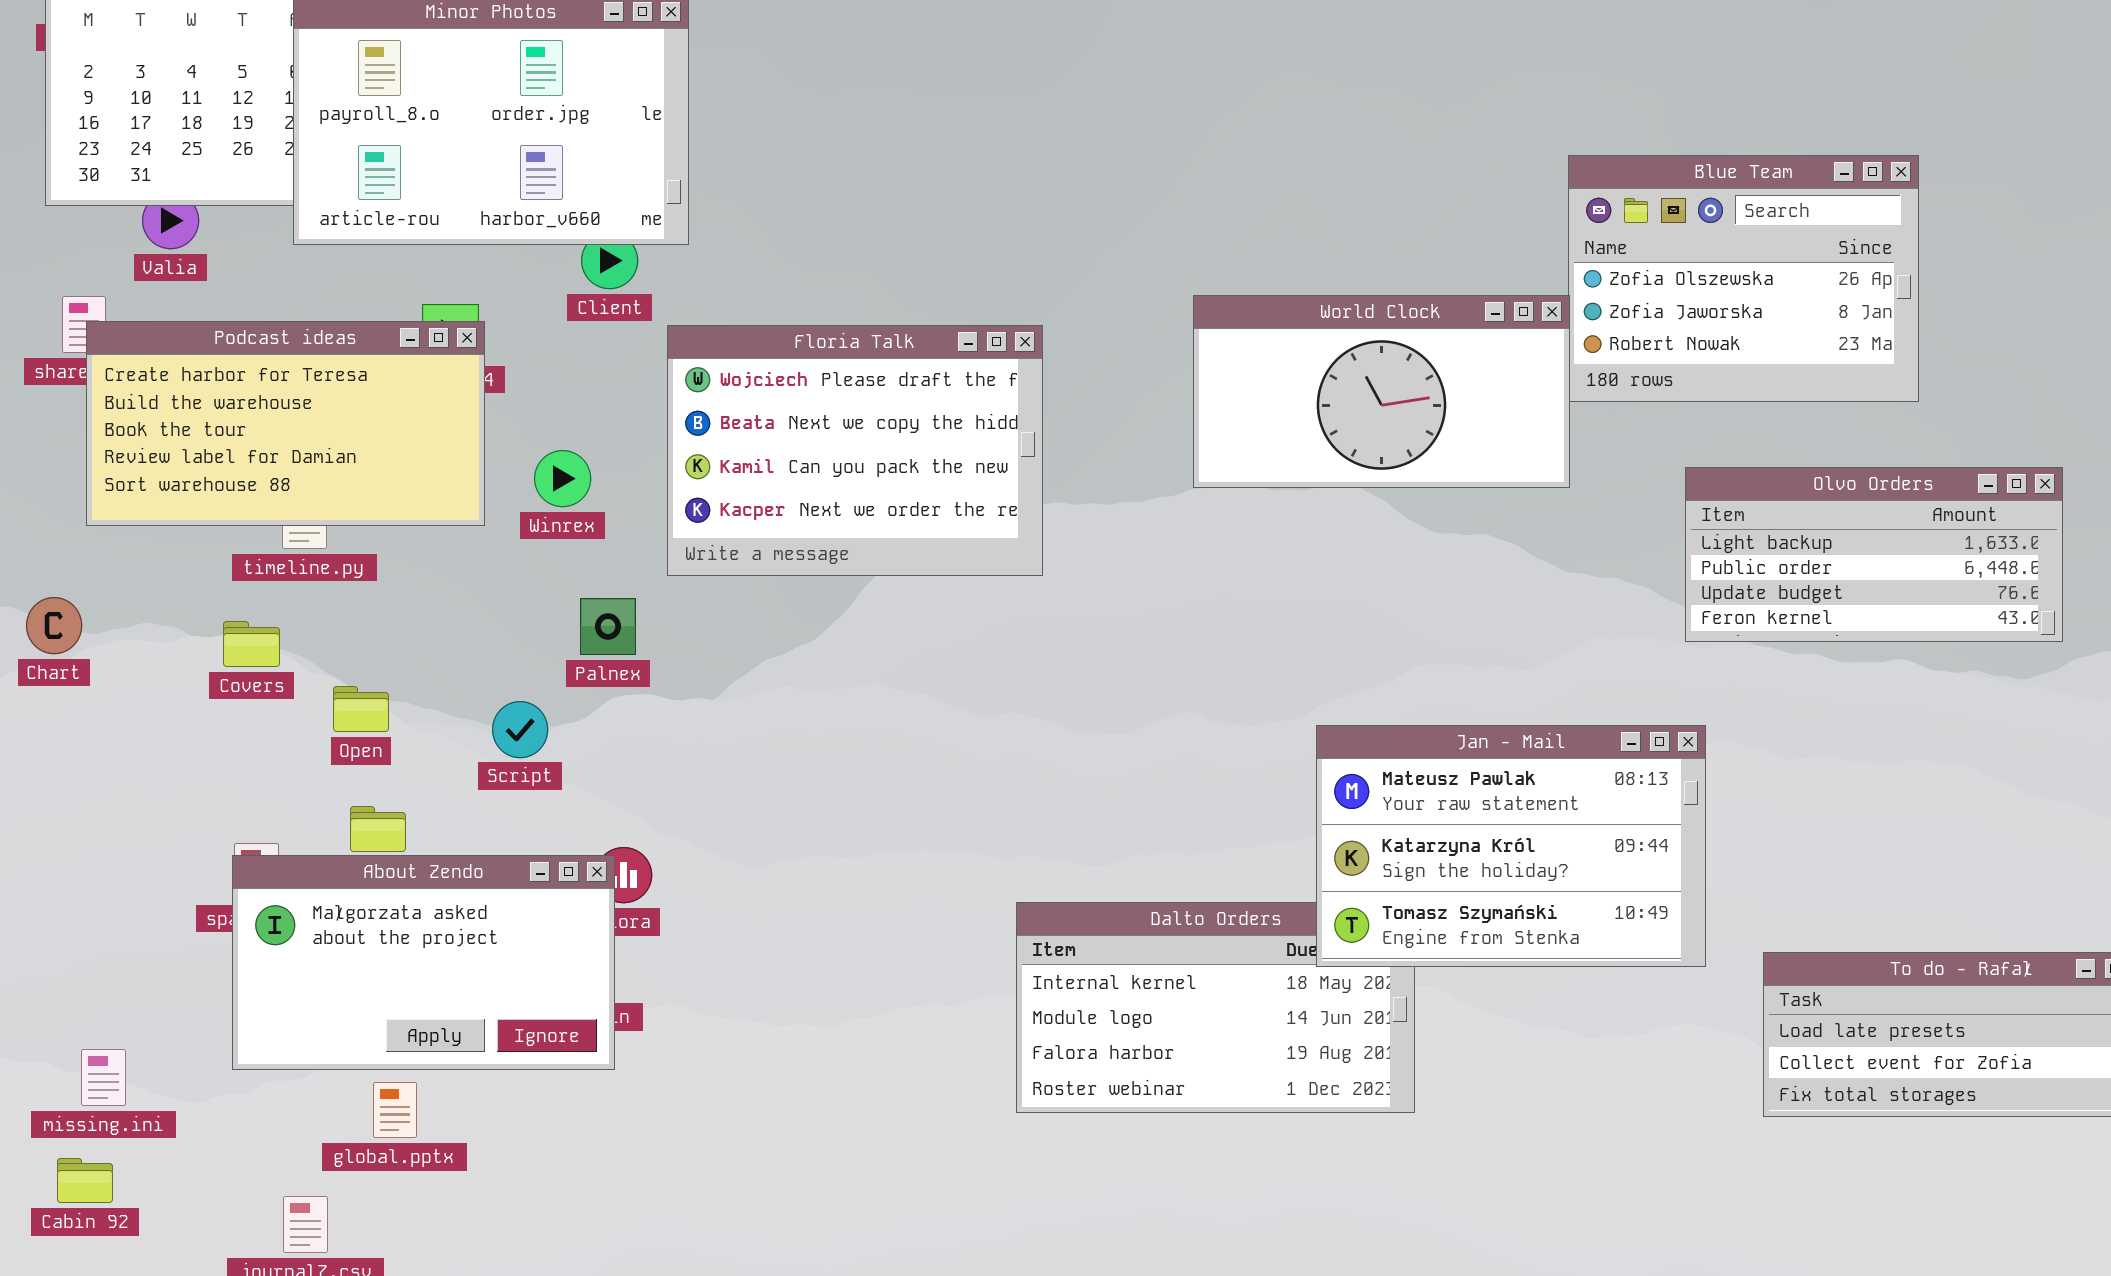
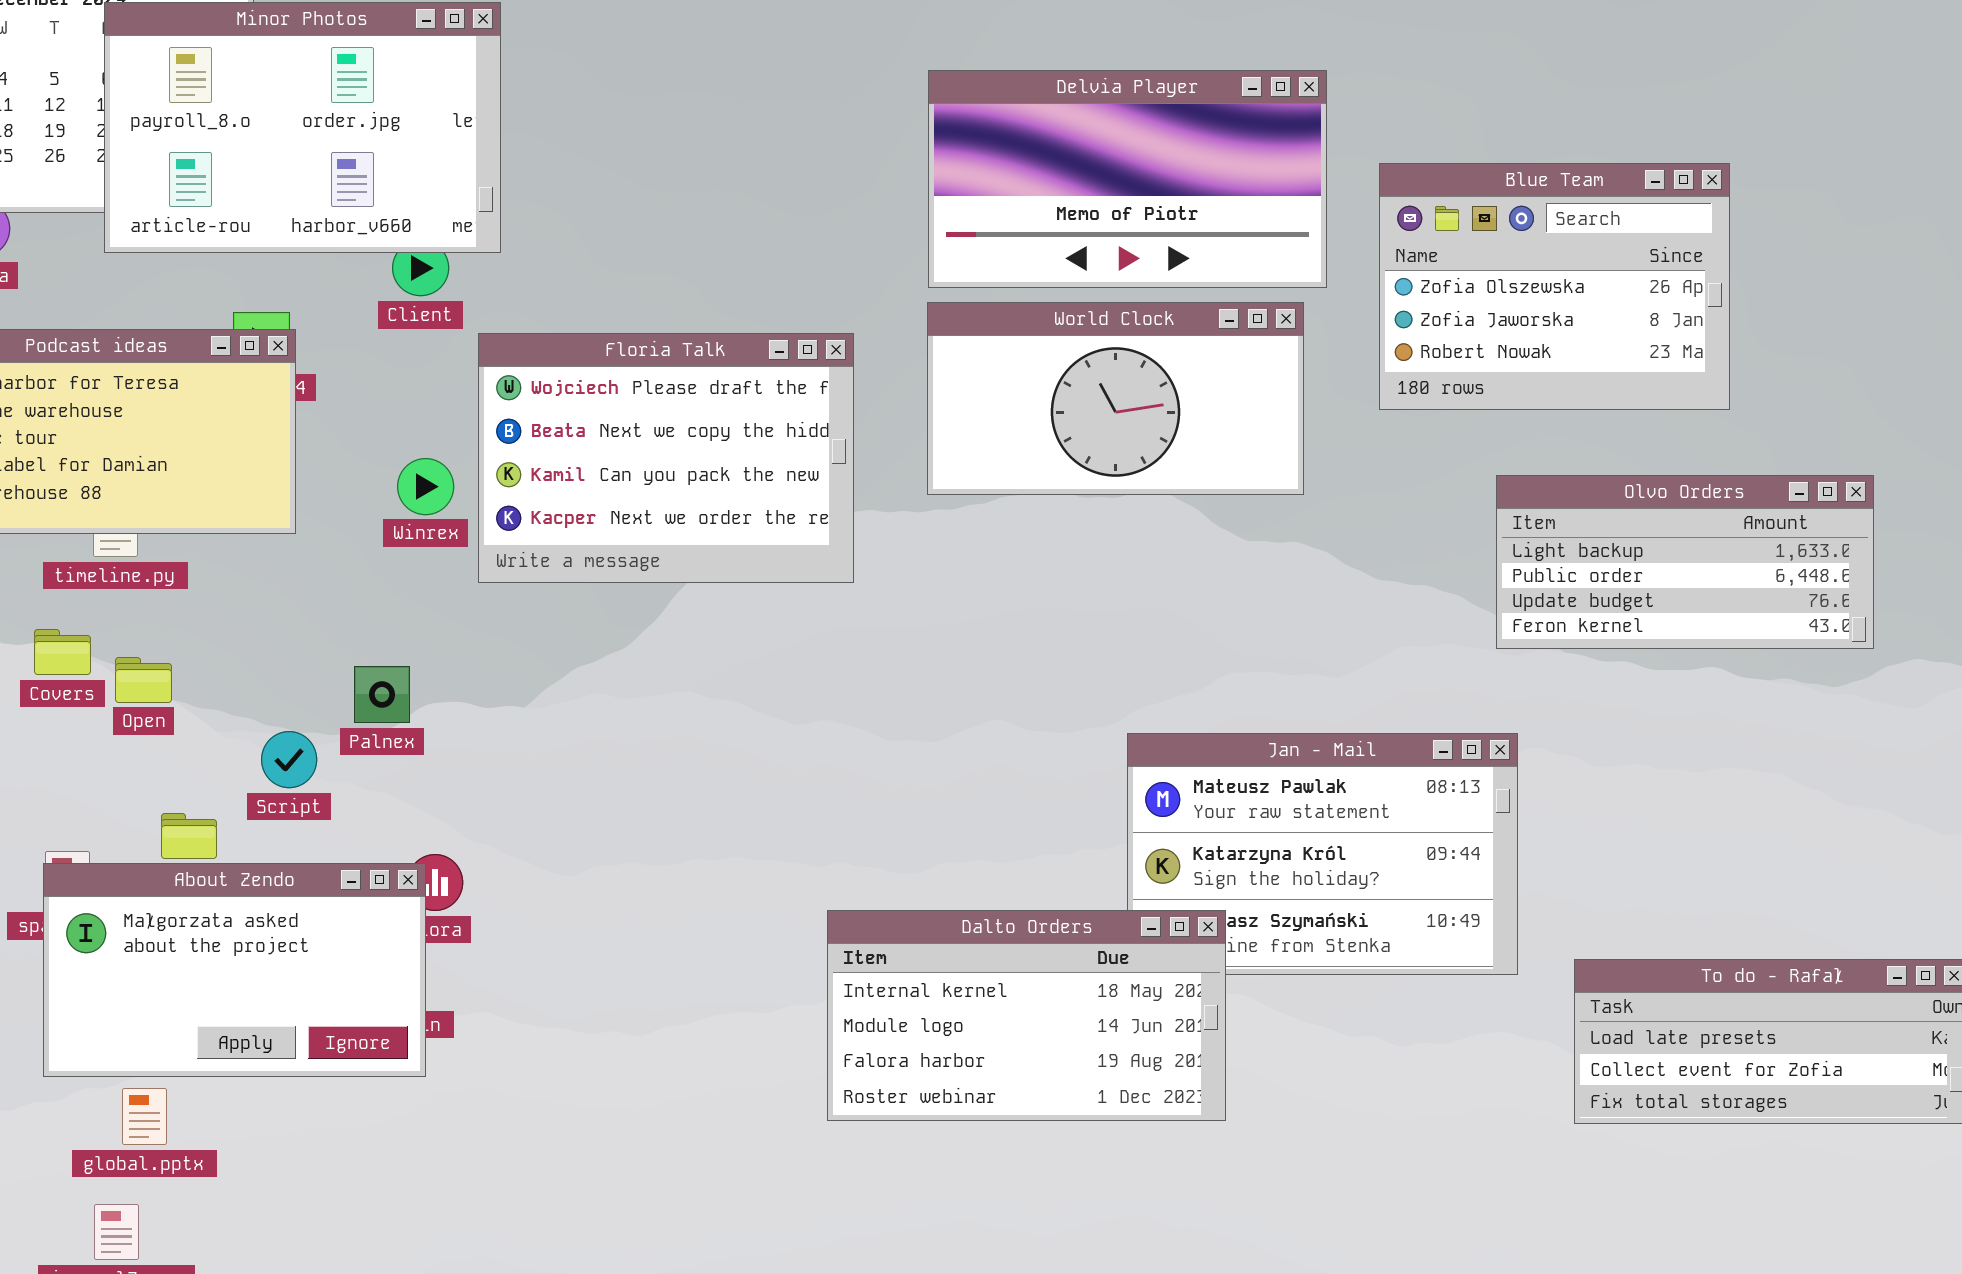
Delvia Player: none -> [928,70,1327,288], opened
World Clock: [1193,295,1570,488] -> [927,302,1304,495], moved
Winrex: [534,450,591,507] -> [397,458,454,515], moved
Palnex: [580,598,636,655] -> [354,666,410,723], moved
Open: [333,686,389,732] -> [115,657,172,703], moved
Script: [492,701,548,758] -> [261,731,317,788], moved
Dalto Orders: [1016,902,1415,1113] -> [827,910,1226,1121], raised
global.pptx: [373,1082,417,1138] -> [122,1088,167,1145], moved

